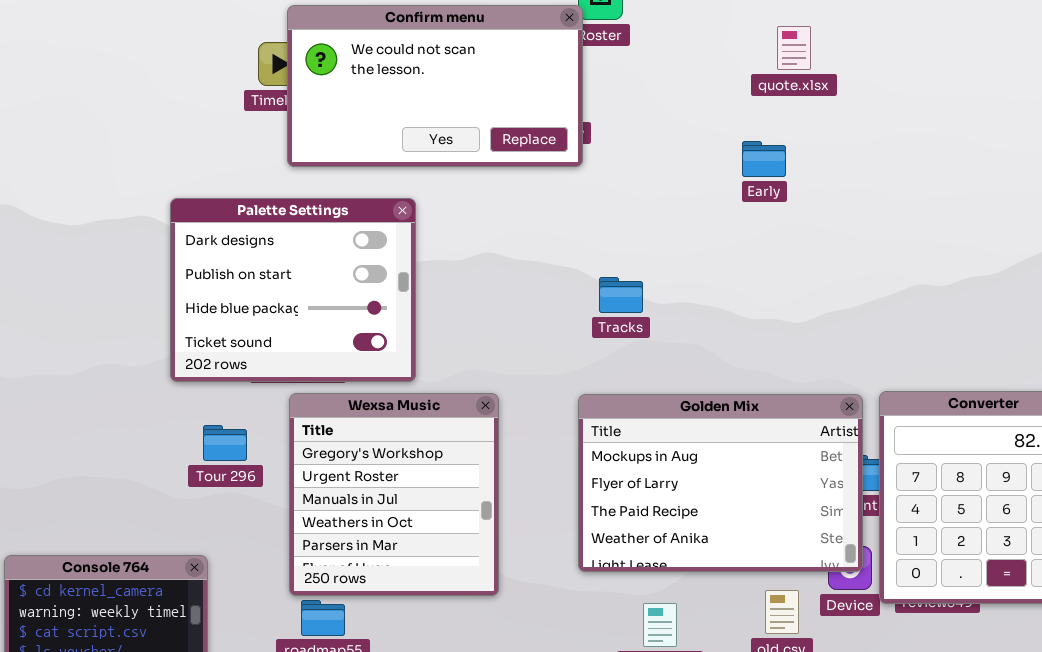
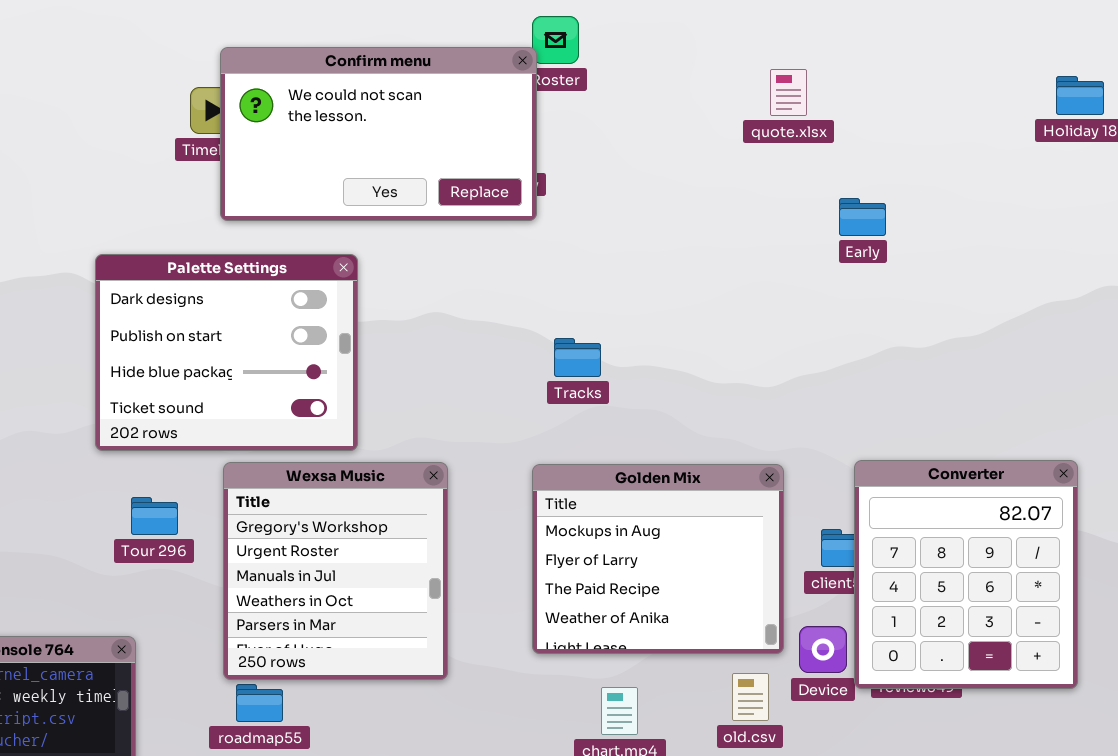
quote.xlsx: [777,26,811,70] -> [770,69,807,116], moved
Early: [742,141,786,177] -> [839,198,886,236], moved
Golden Mix: [578,394,863,572] -> [532,464,784,654], resized

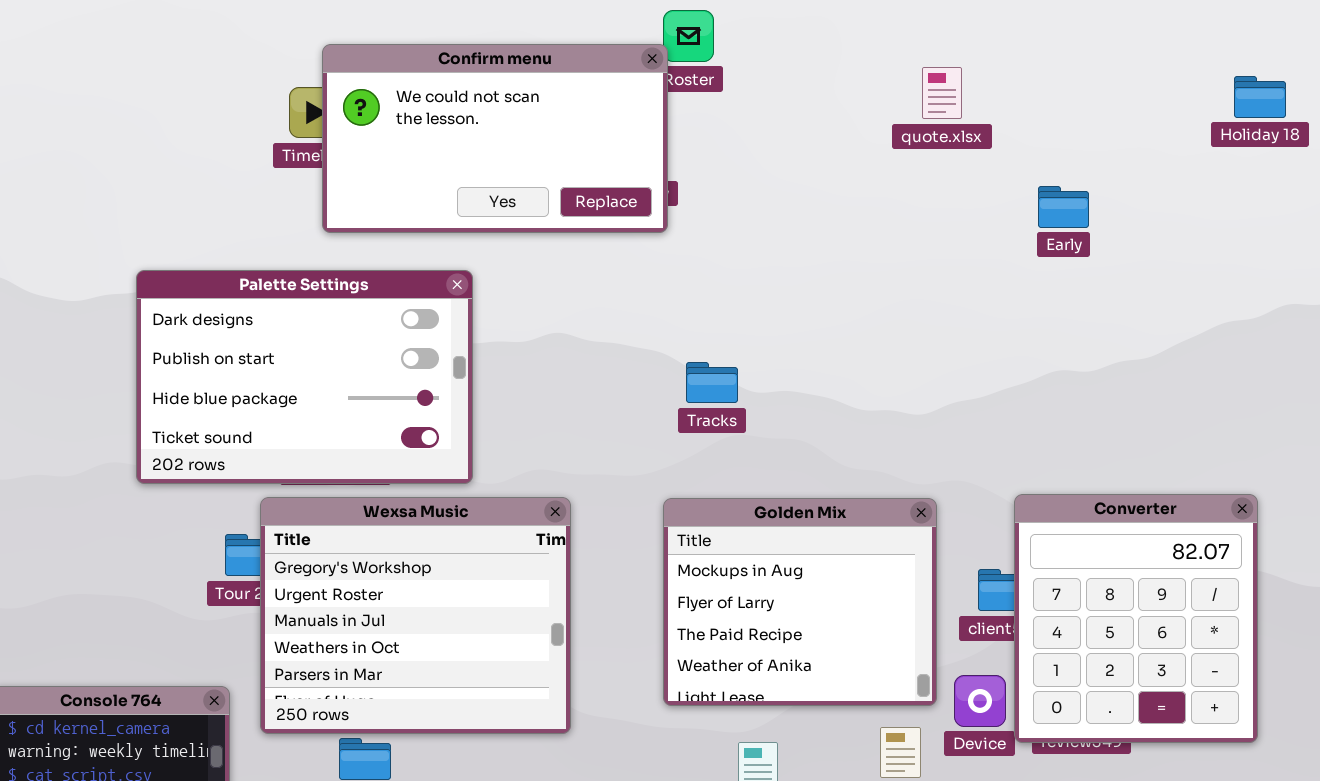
Early: [839,198,886,236] -> [1038,186,1089,228], moved
Palette Settings: [95,254,358,451] -> [136,270,473,484], resized
Wexsa Music: [223,462,448,680] -> [260,497,571,734], resized

